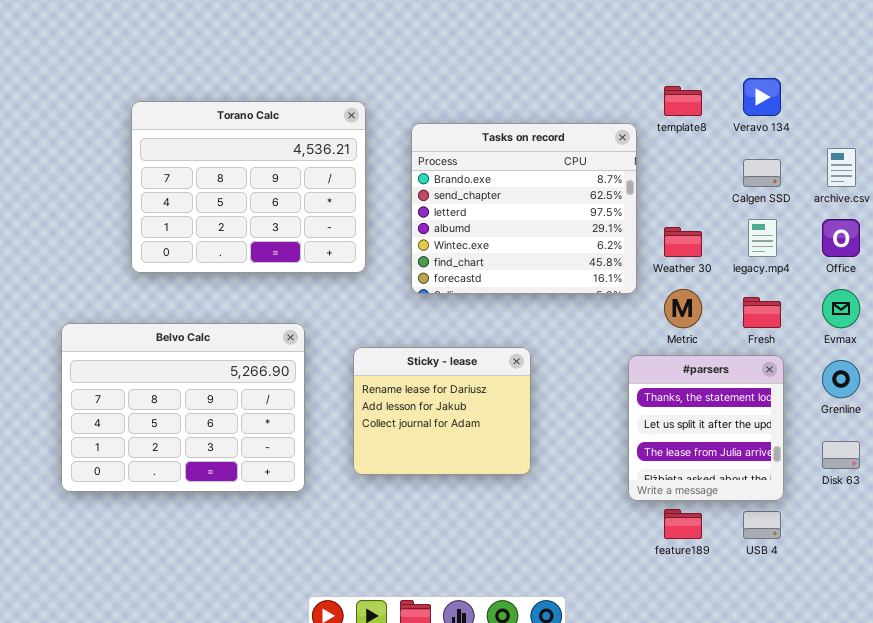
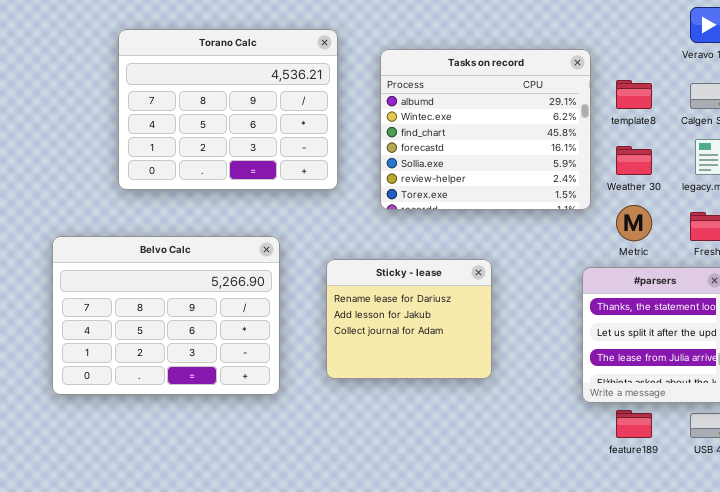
template8: [664,86,702,116] -> [616,80,652,109], moved
Tasks on record: [411,123,637,294] -> [380,49,591,210], scrolled down 3 rows

